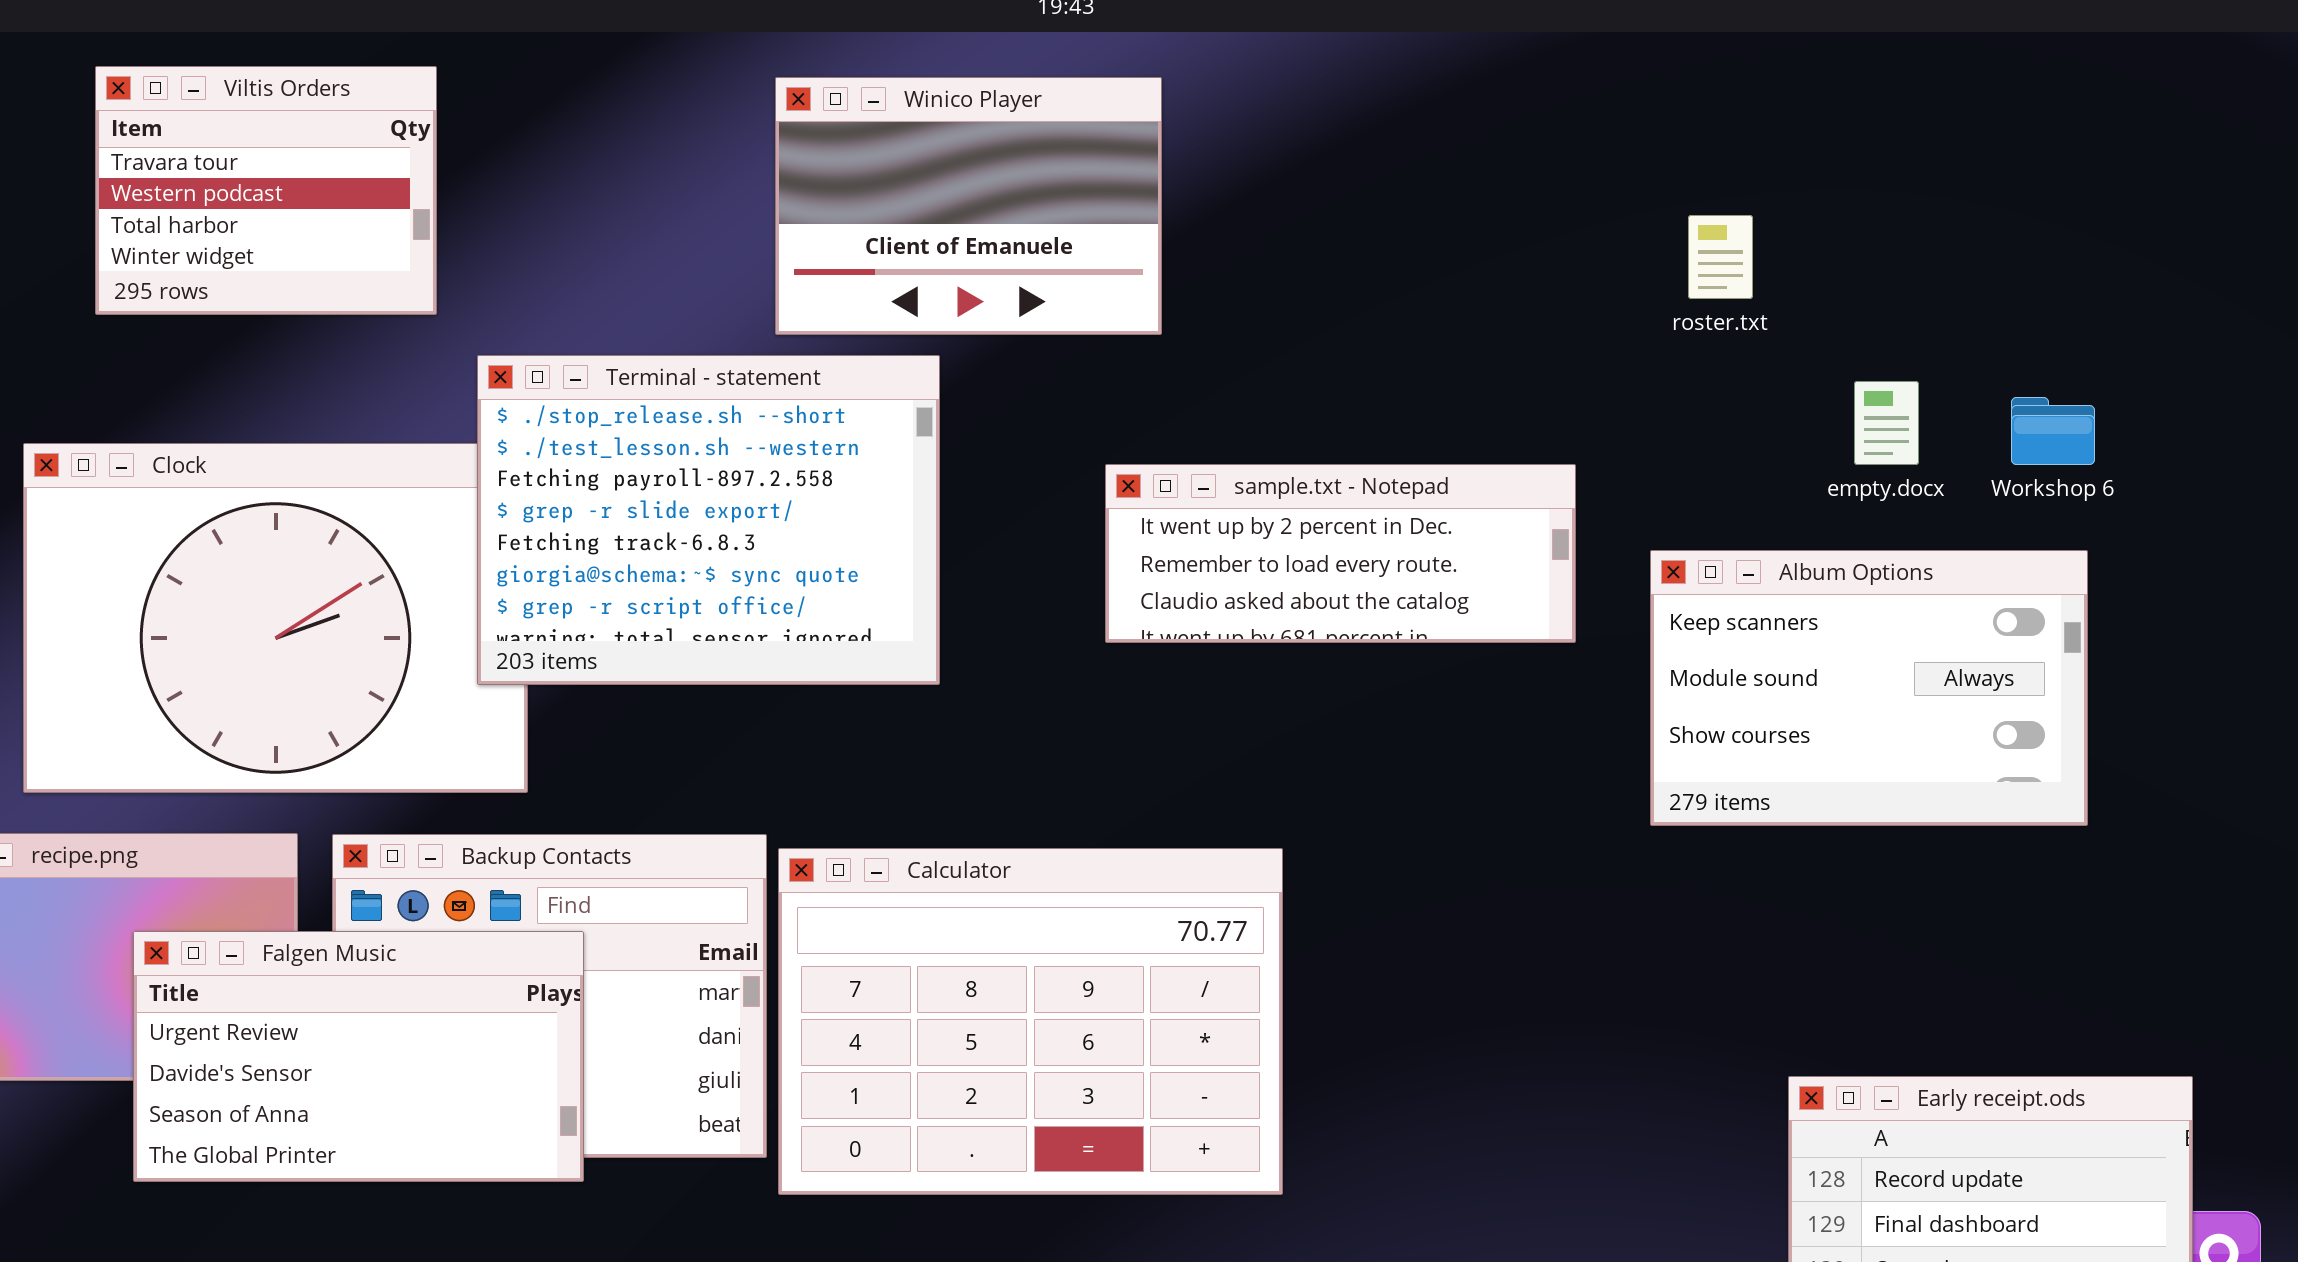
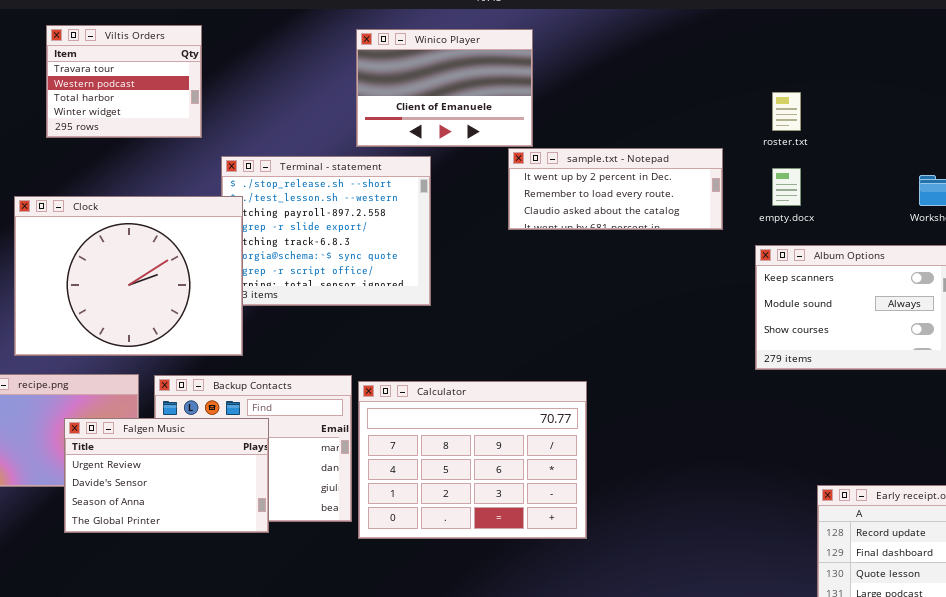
empty.docx: [1854,381,1919,465] -> [772,168,801,206], moved
Clock: [23,443,528,793] -> [14,196,243,356], raised
sample.txt - Notepad: [1105,464,1576,643] -> [508,148,723,230], moved

